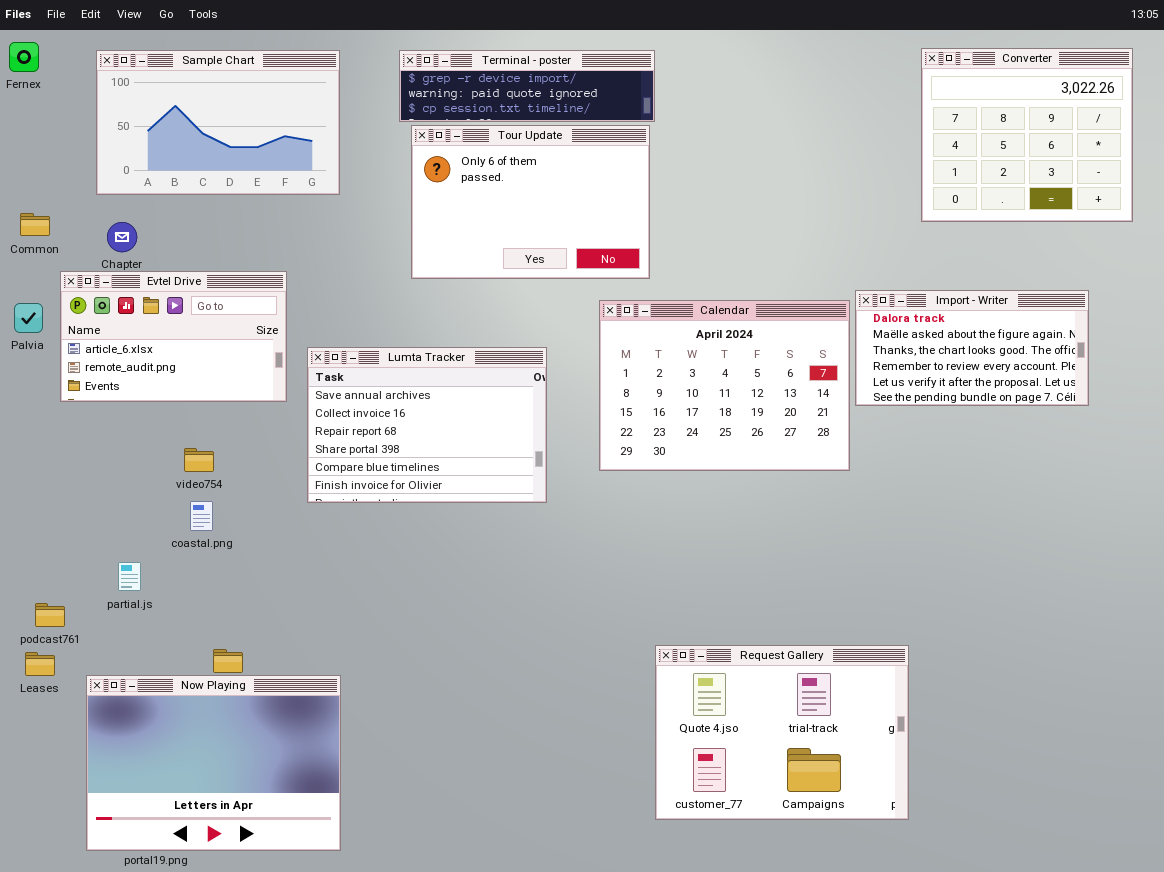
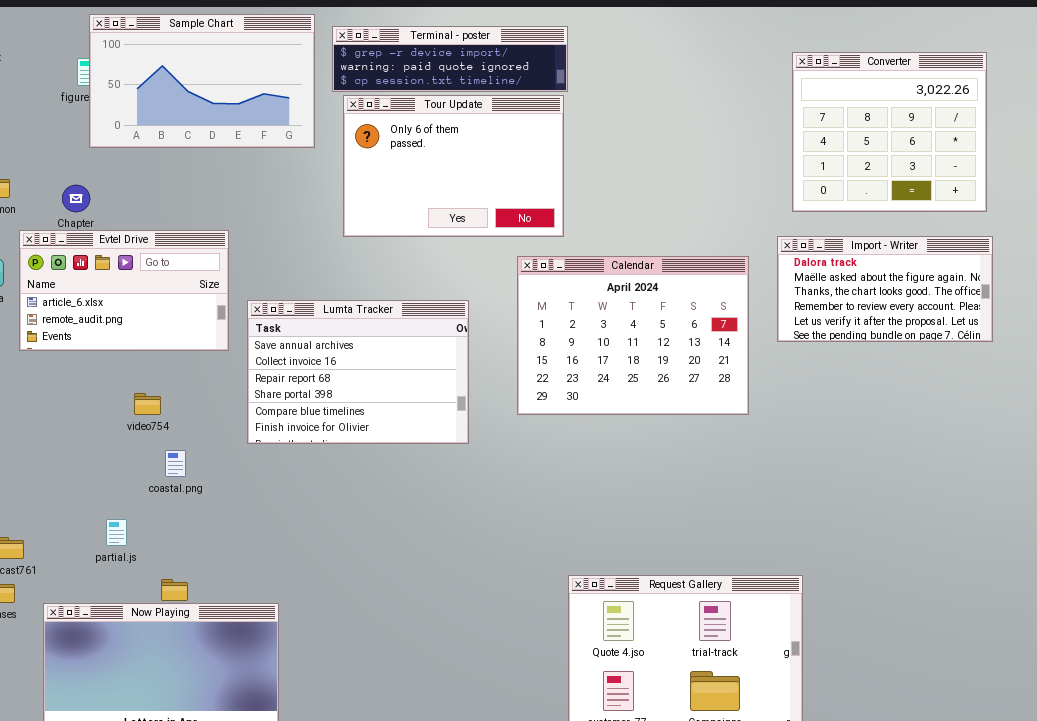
Converter: [921,48,1133,222] -> [792,52,987,212], moved
Sample Chart: [96,50,340,195] -> [89,14,315,148], moved
Import - Writer: [855,290,1089,406] -> [777,236,993,342], moved
coastal.png: [190,501,213,531] -> [165,450,186,477], moved
partial.js: [118,562,141,591] -> [106,519,127,546], moved

